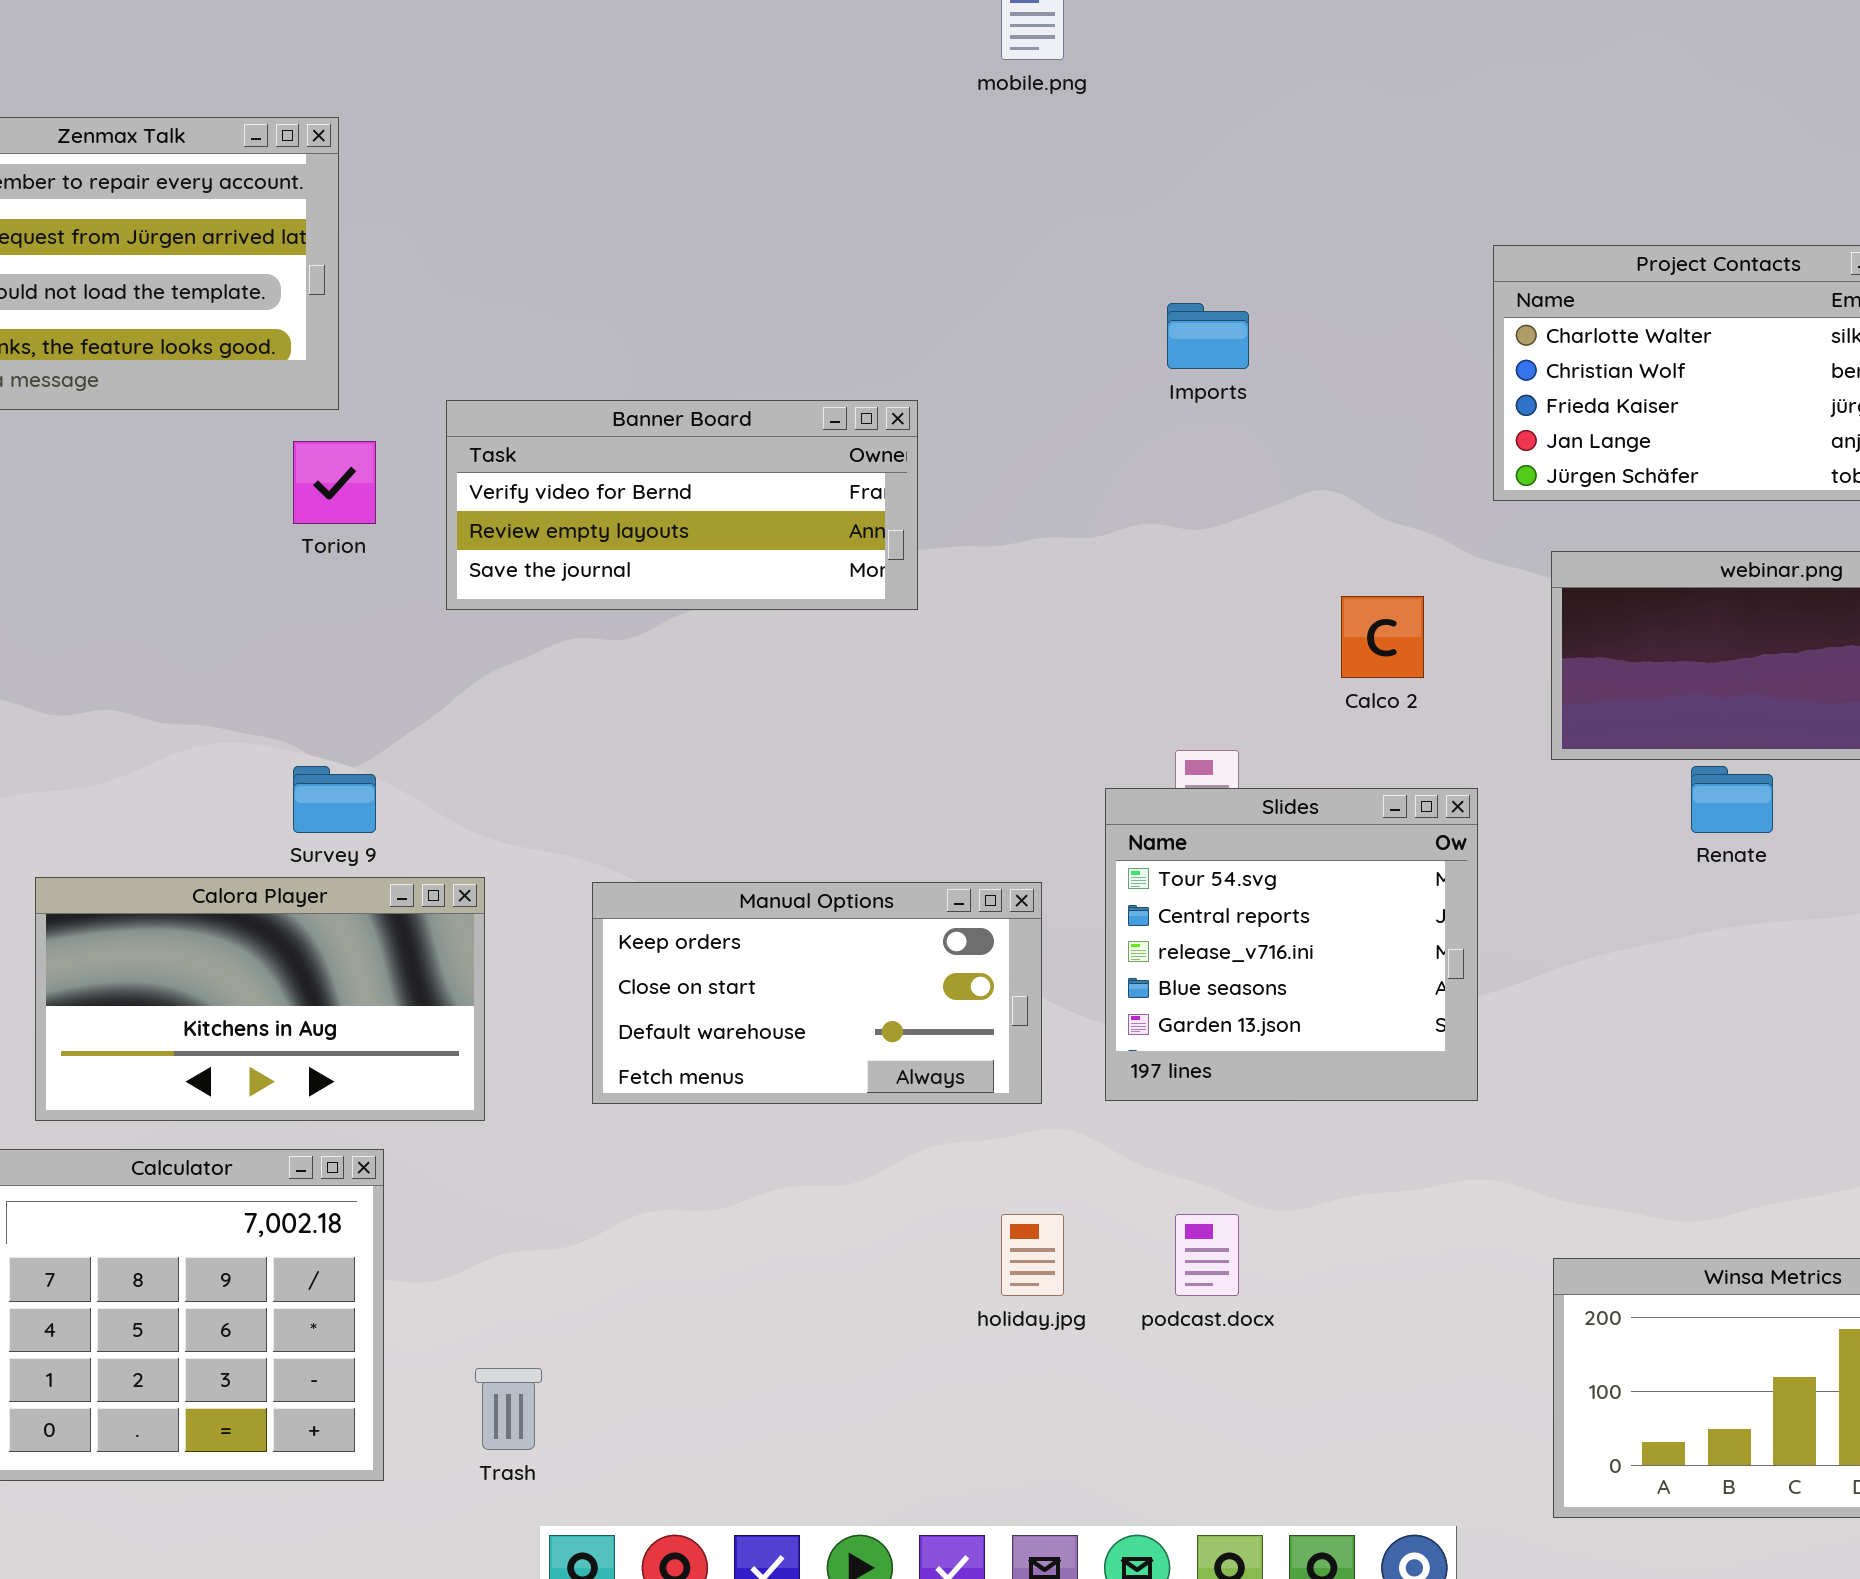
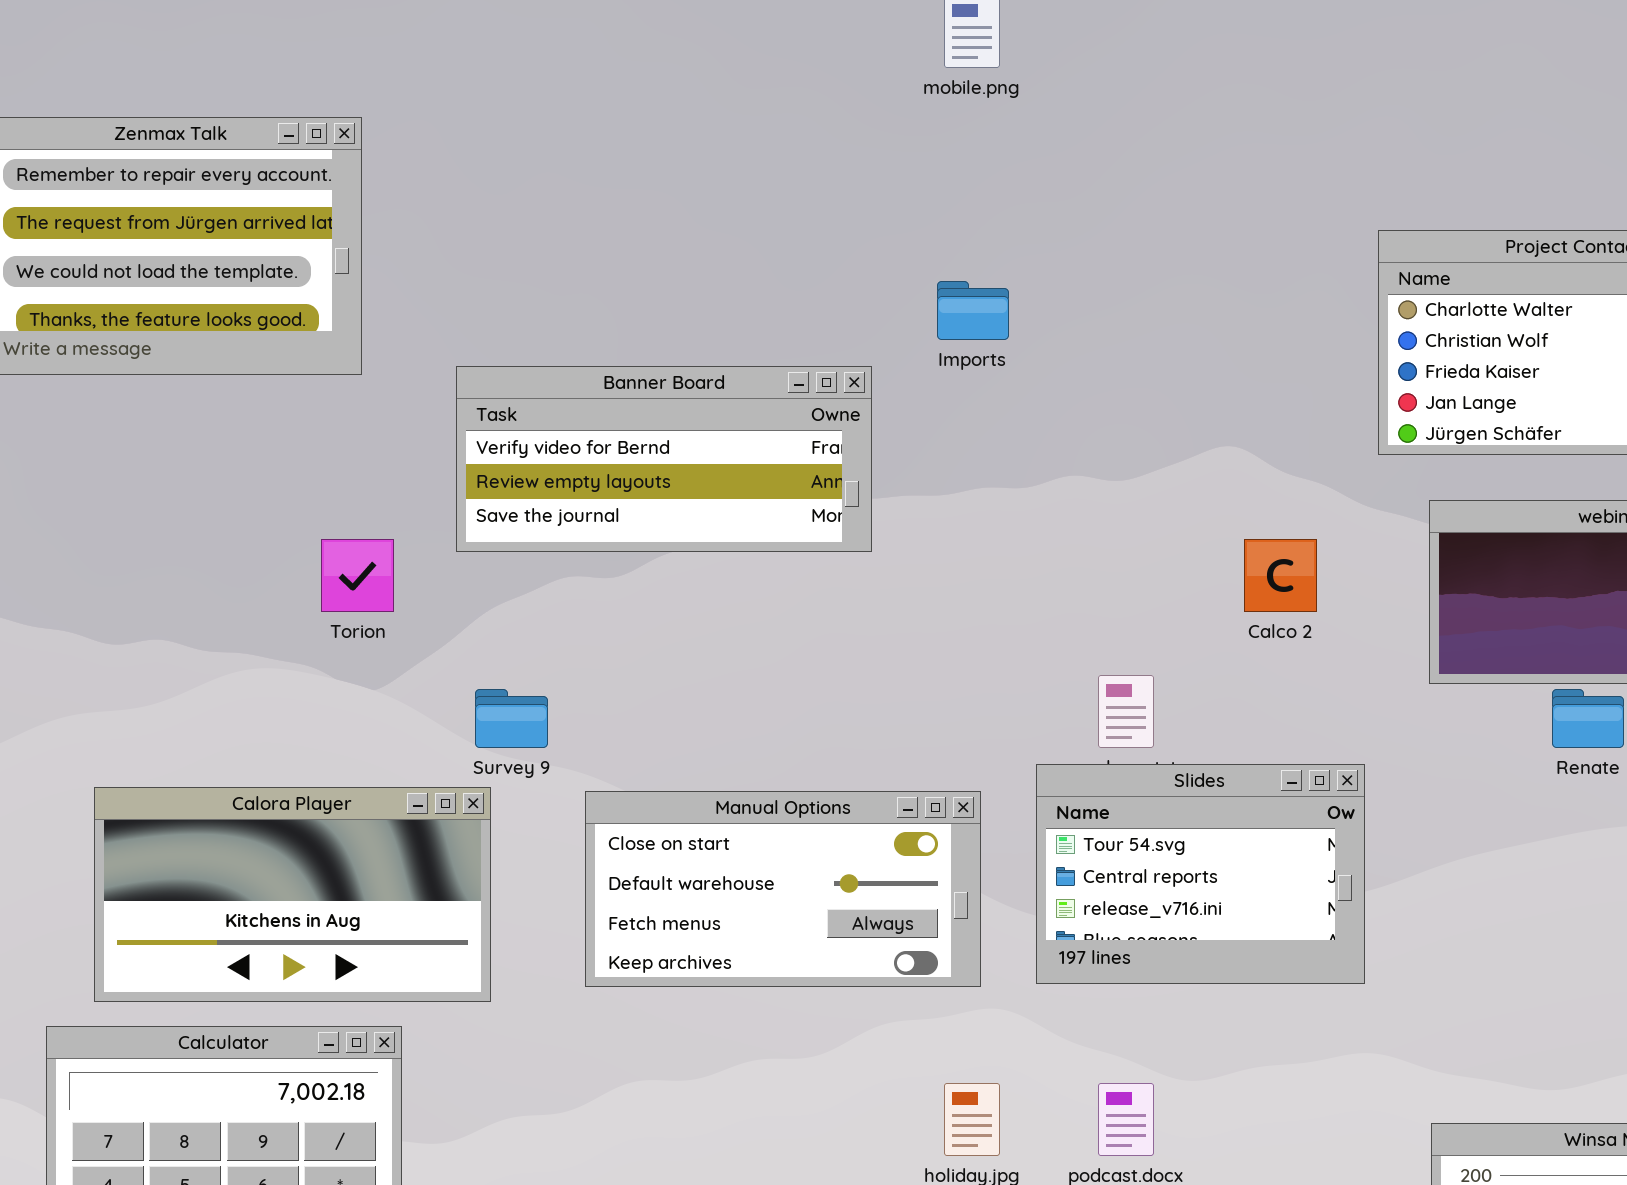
Imports: [1167,303,1249,369] -> [937,281,1009,340], moved
Torion: [293,441,376,524] -> [321,539,394,612], moved
Survey 9: [293,766,376,833] -> [475,689,548,748], moved
Slides: [1105,788,1478,1101] -> [1036,764,1365,984], resized
Manual Options: [592,882,1042,1104] -> [585,791,981,987], scrolled down 1 row

